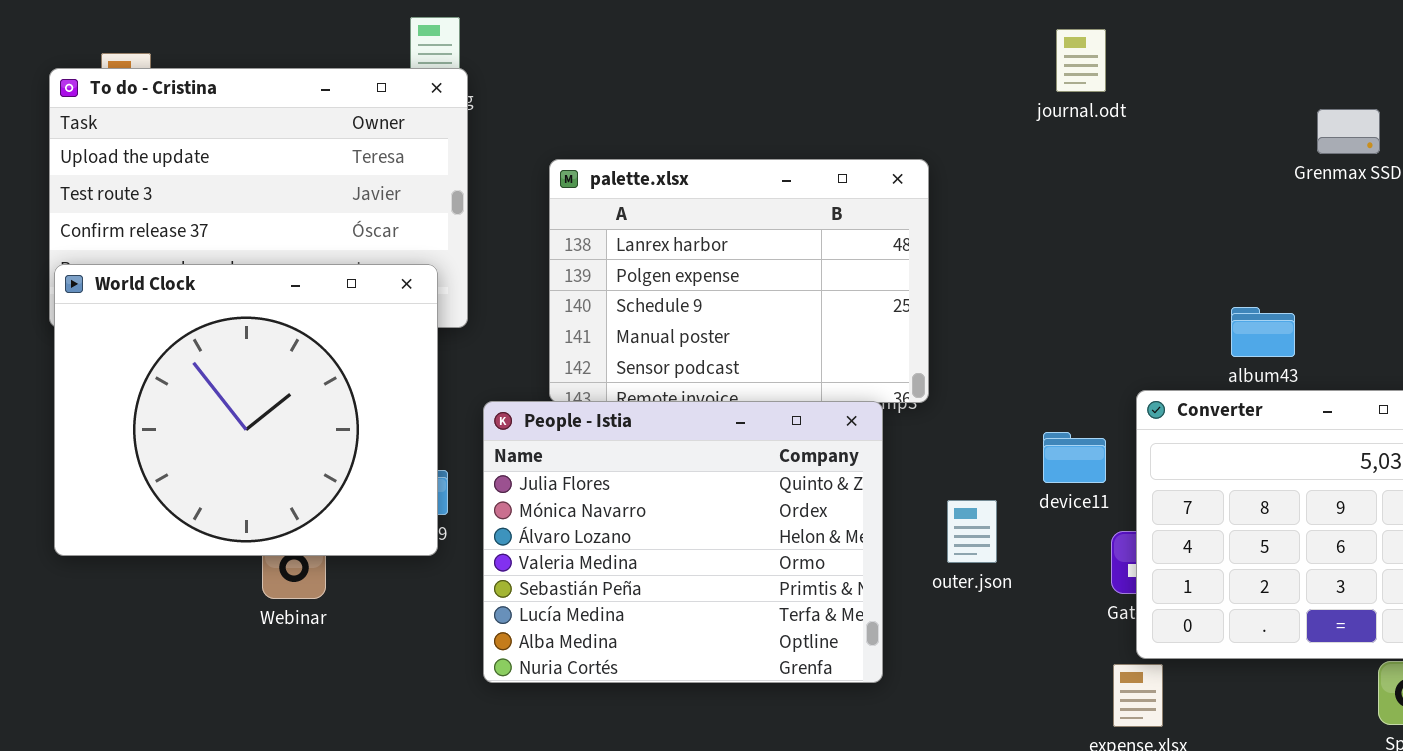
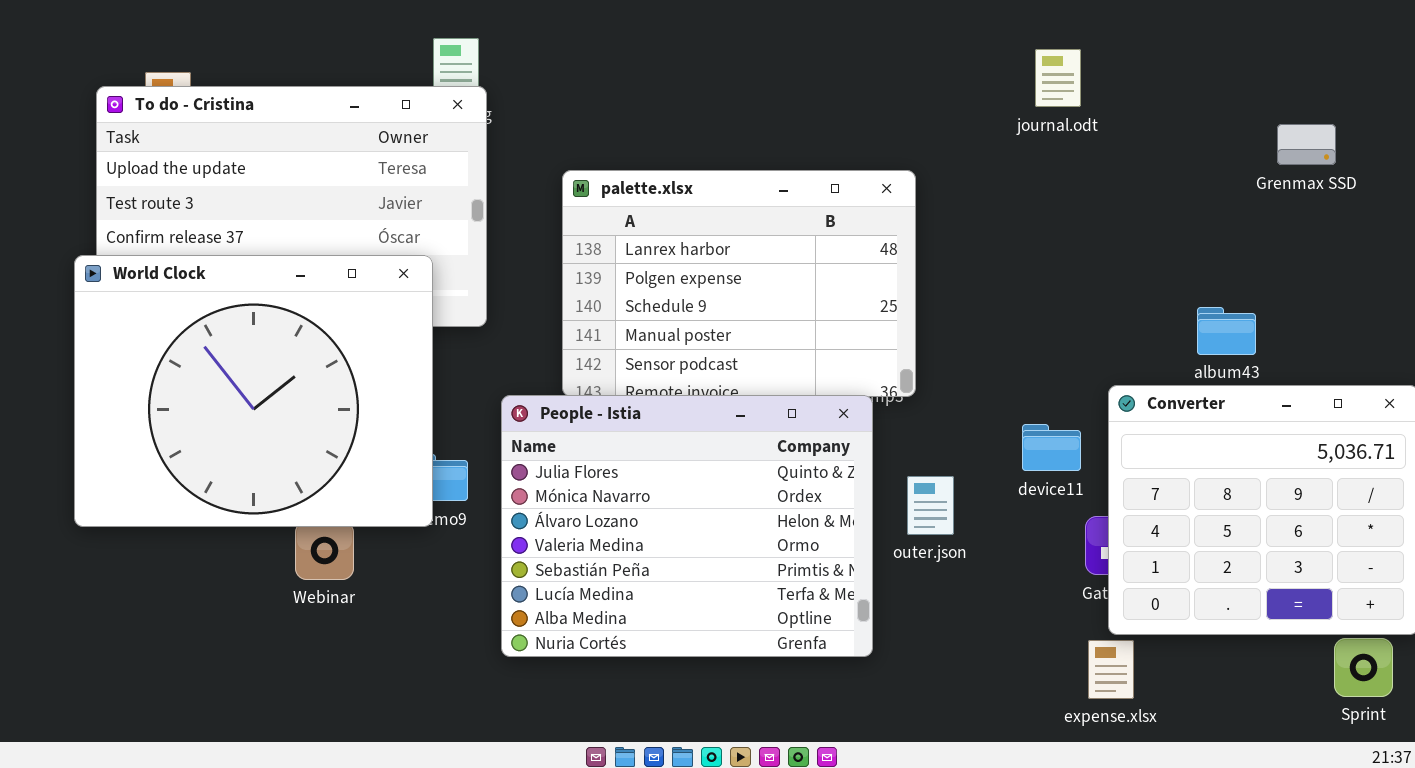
World Clock: [54,264,438,556] -> [74,255,433,527], moved
outer.json: [947,500,997,563] -> [907,476,954,535], moved

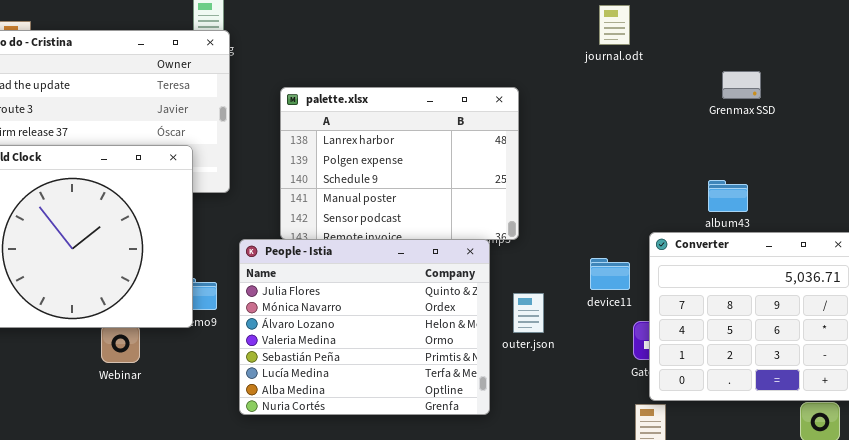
Grenmax SSD: [1277,124,1336,165] -> [722,71,761,99], moved

